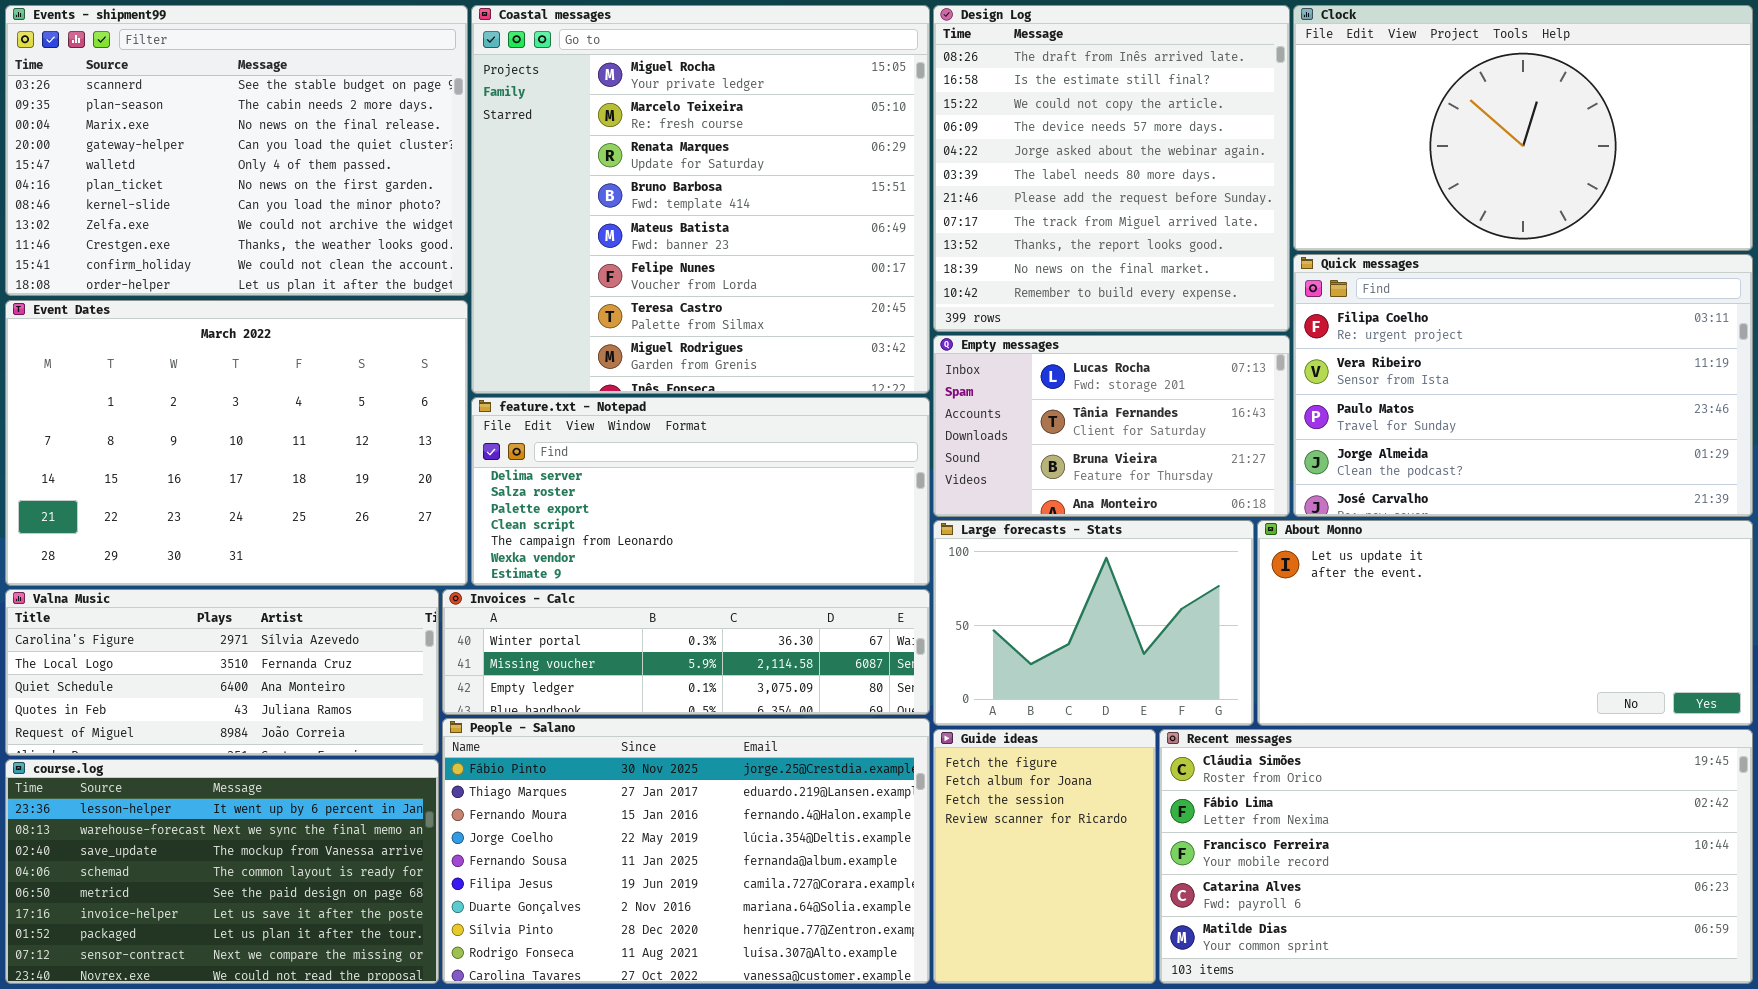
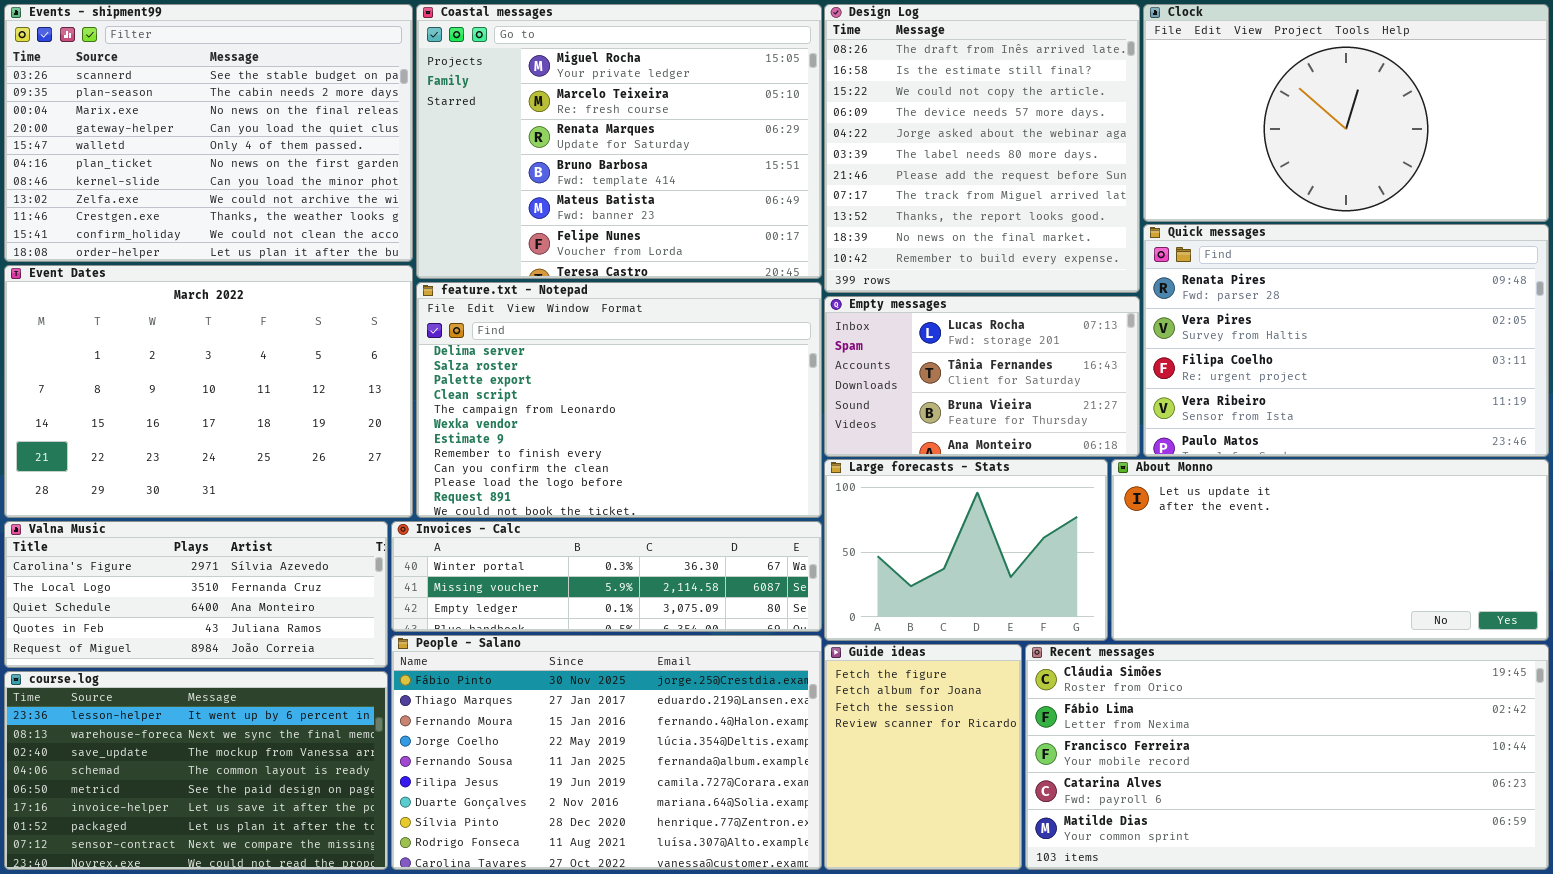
Coastal messages: [471,5,930,394] -> [416,4,822,279], resized
Quick messages: [1293,254,1753,517] -> [1143,224,1549,457], scrolled up 2 rows
feature.txt - Notepad: [471,397,930,586] -> [416,282,822,518], resized

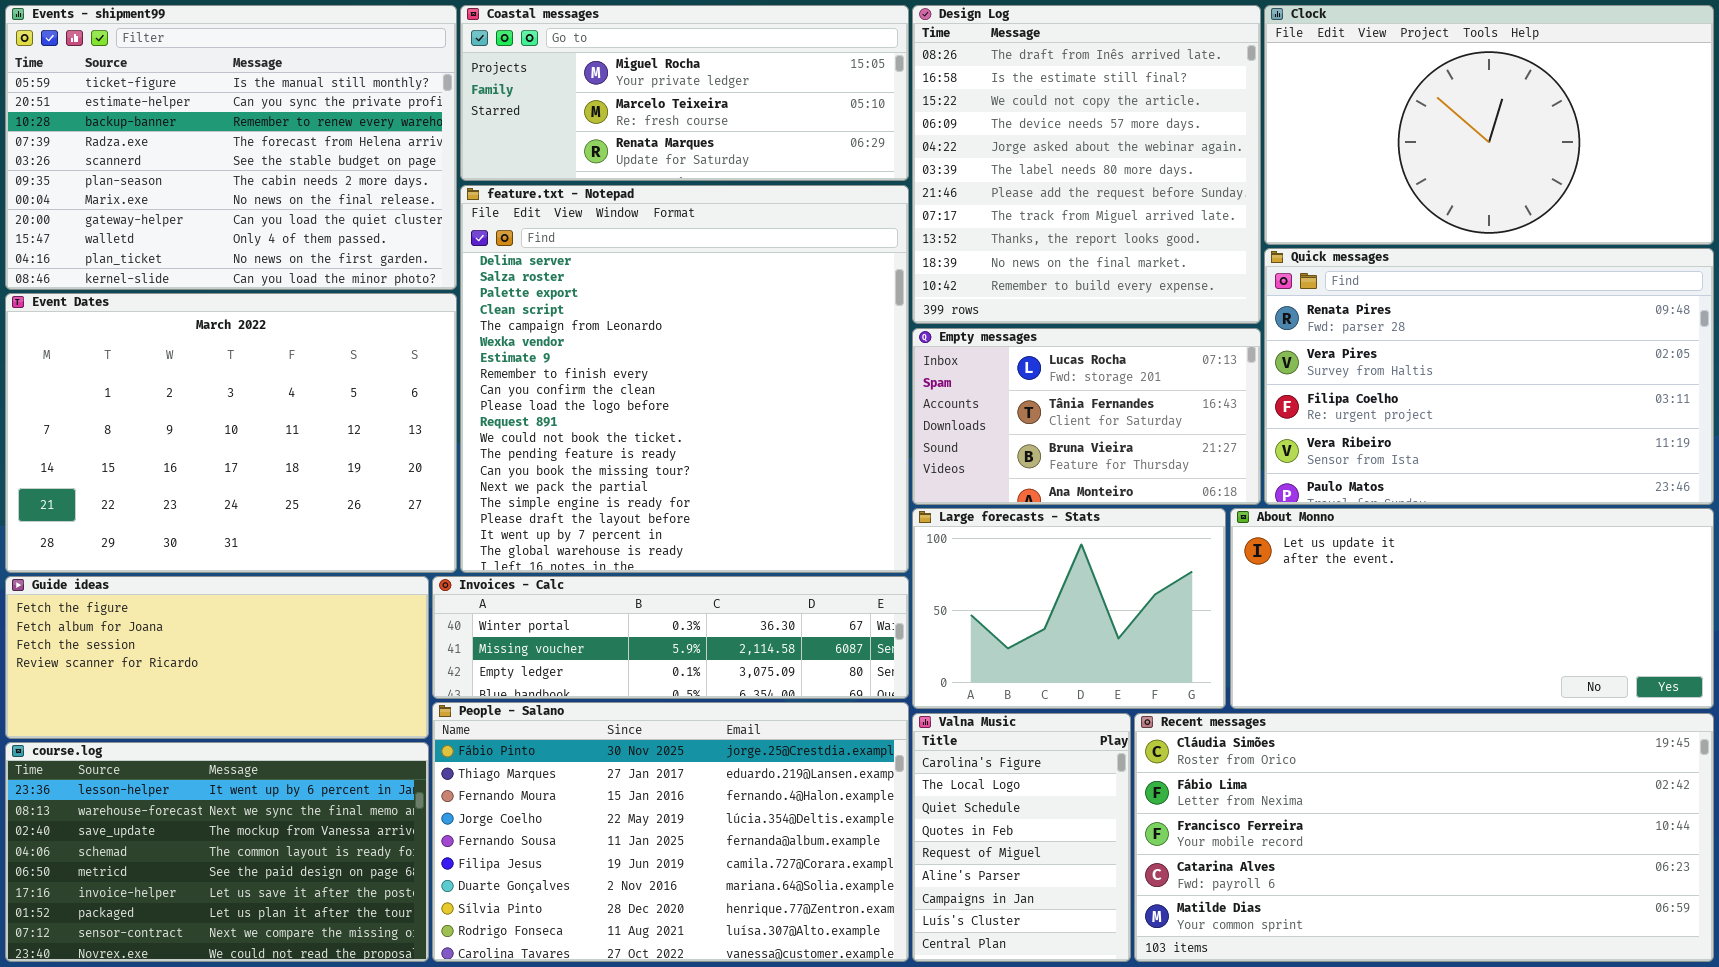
Events - shipment99: [4,4,413,262] -> [5,5,457,290], scrolled up 4 rows
Coastal messages: [416,4,822,279] -> [460,5,909,181], resized
feature.txt - Notepad: [416,282,822,518] -> [460,185,909,573], resized
Valna Music: [4,521,388,668] -> [912,713,1131,962], moved, resized
Guide ideas: [824,644,1022,870] -> [5,576,429,739], moved, resized

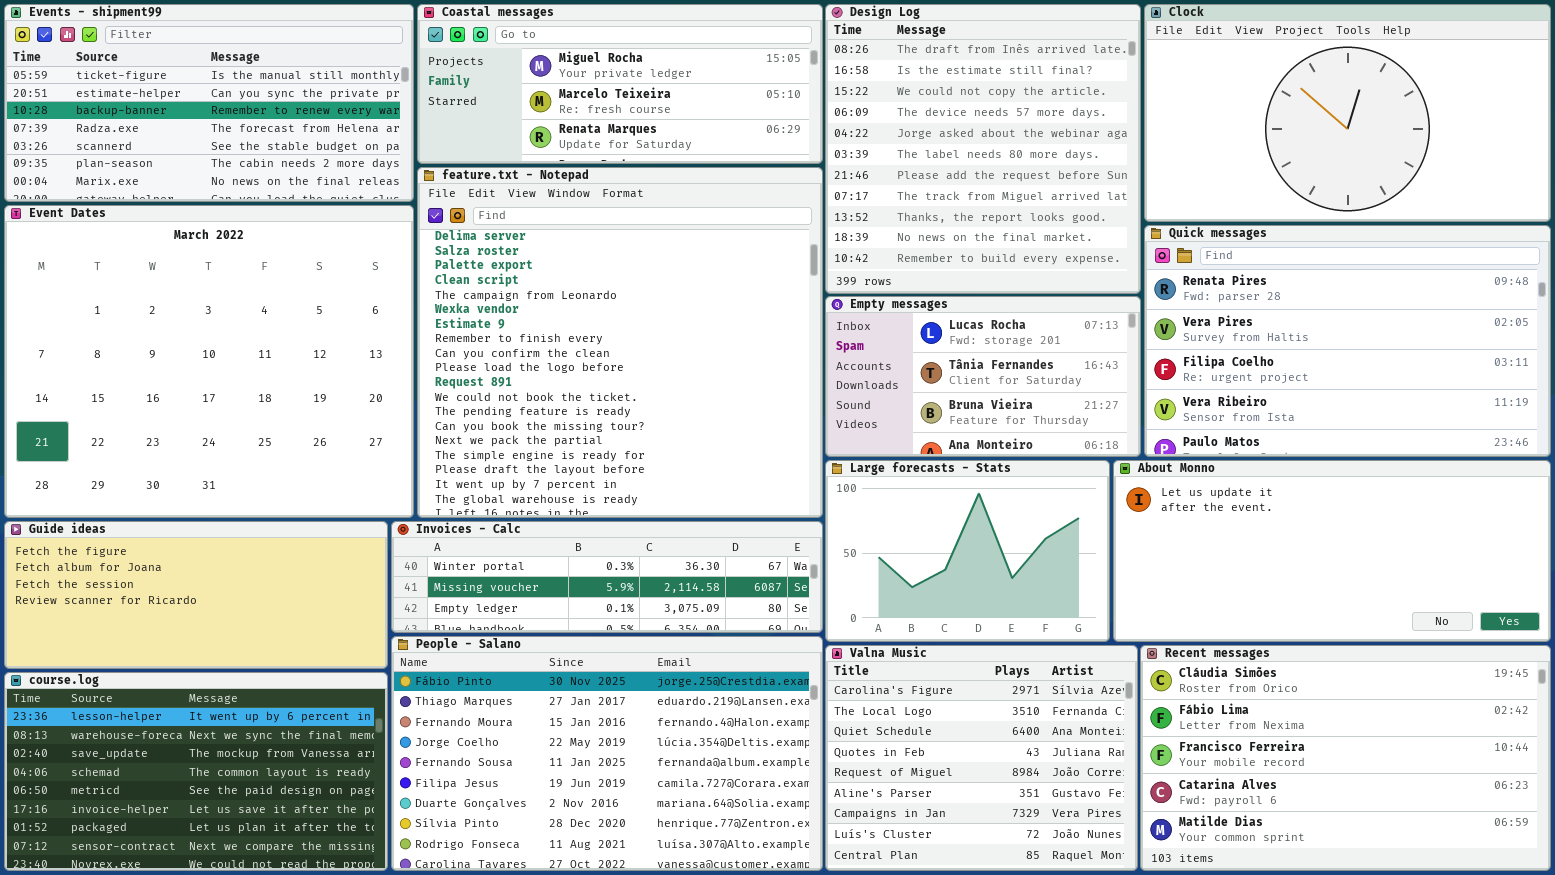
Events - shipment99: [5,5,457,290] -> [4,4,414,202], resized
Event Dates: [5,293,457,573] -> [4,205,414,518], resized
Valna Music: [912,713,1131,962] -> [825,645,1138,871], resized
Recent messages: [1134,713,1714,962] -> [1140,645,1551,871], resized

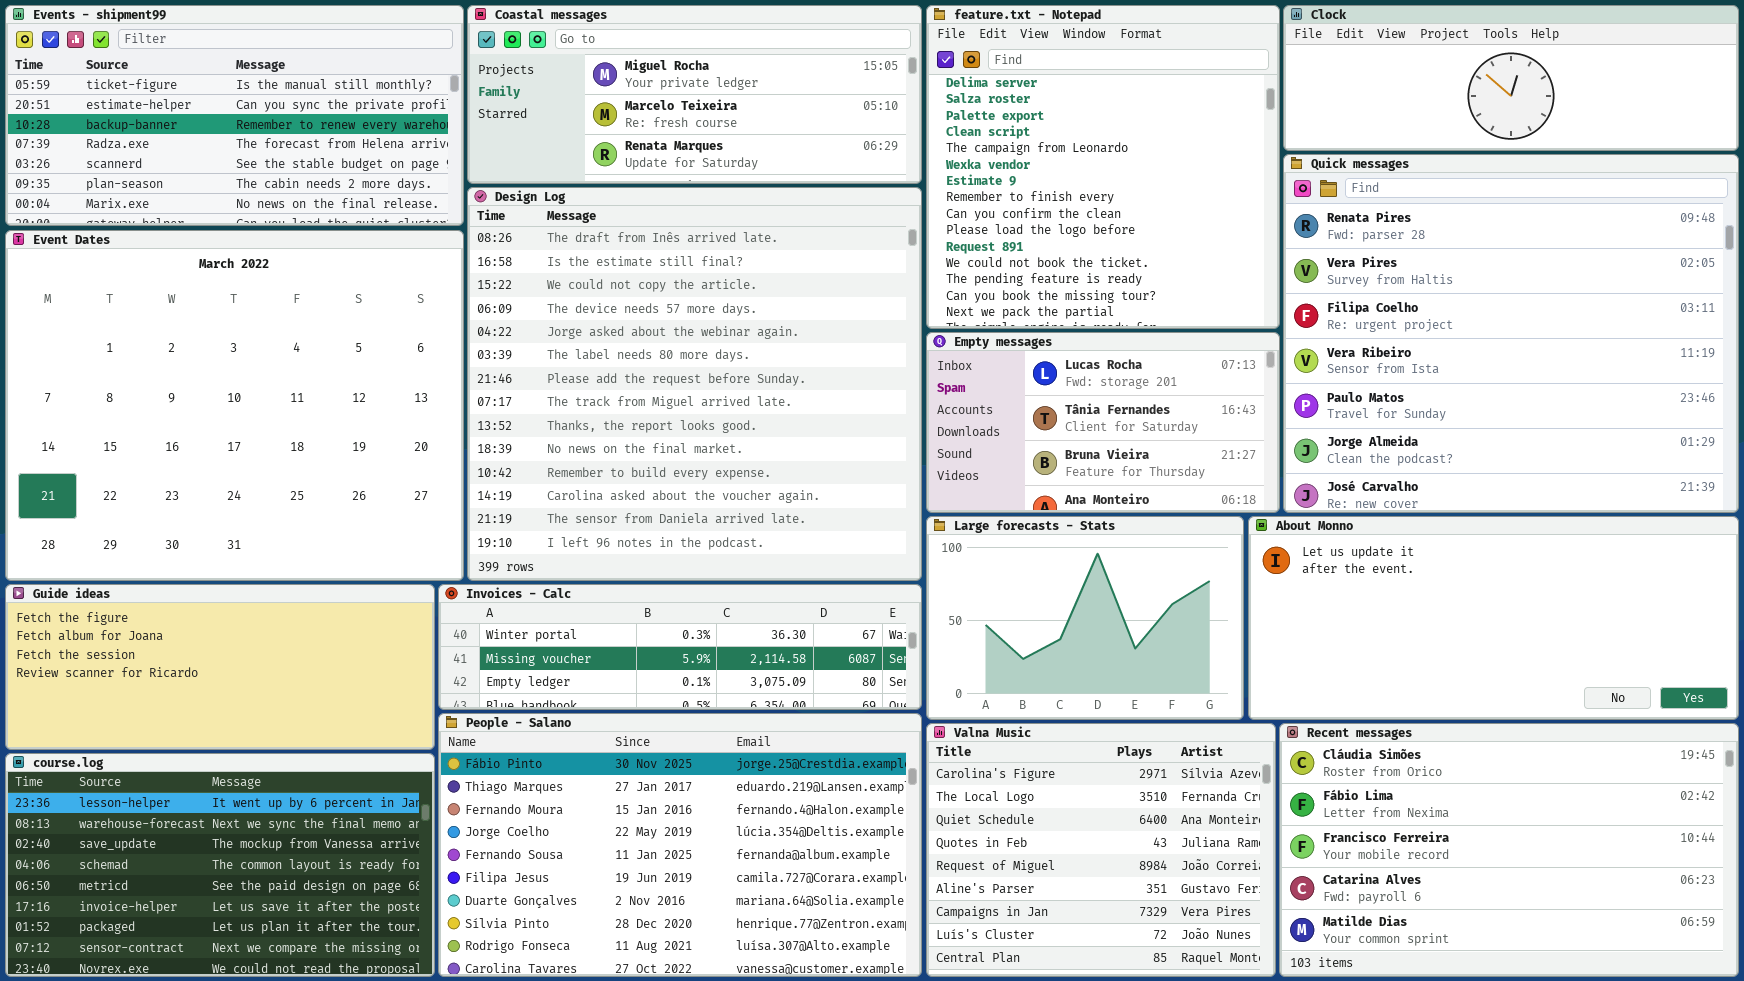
Design Log: [825,4,1141,294] -> [467,187,922,581], moved, resized
Clock: [1144,4,1551,222] -> [1283,5,1739,151], resized
feature.txt - Notepad: [417,167,823,518] -> [926,5,1280,329], moved, resized
Quick messages: [1144,225,1551,457] -> [1283,154,1739,513], resized

